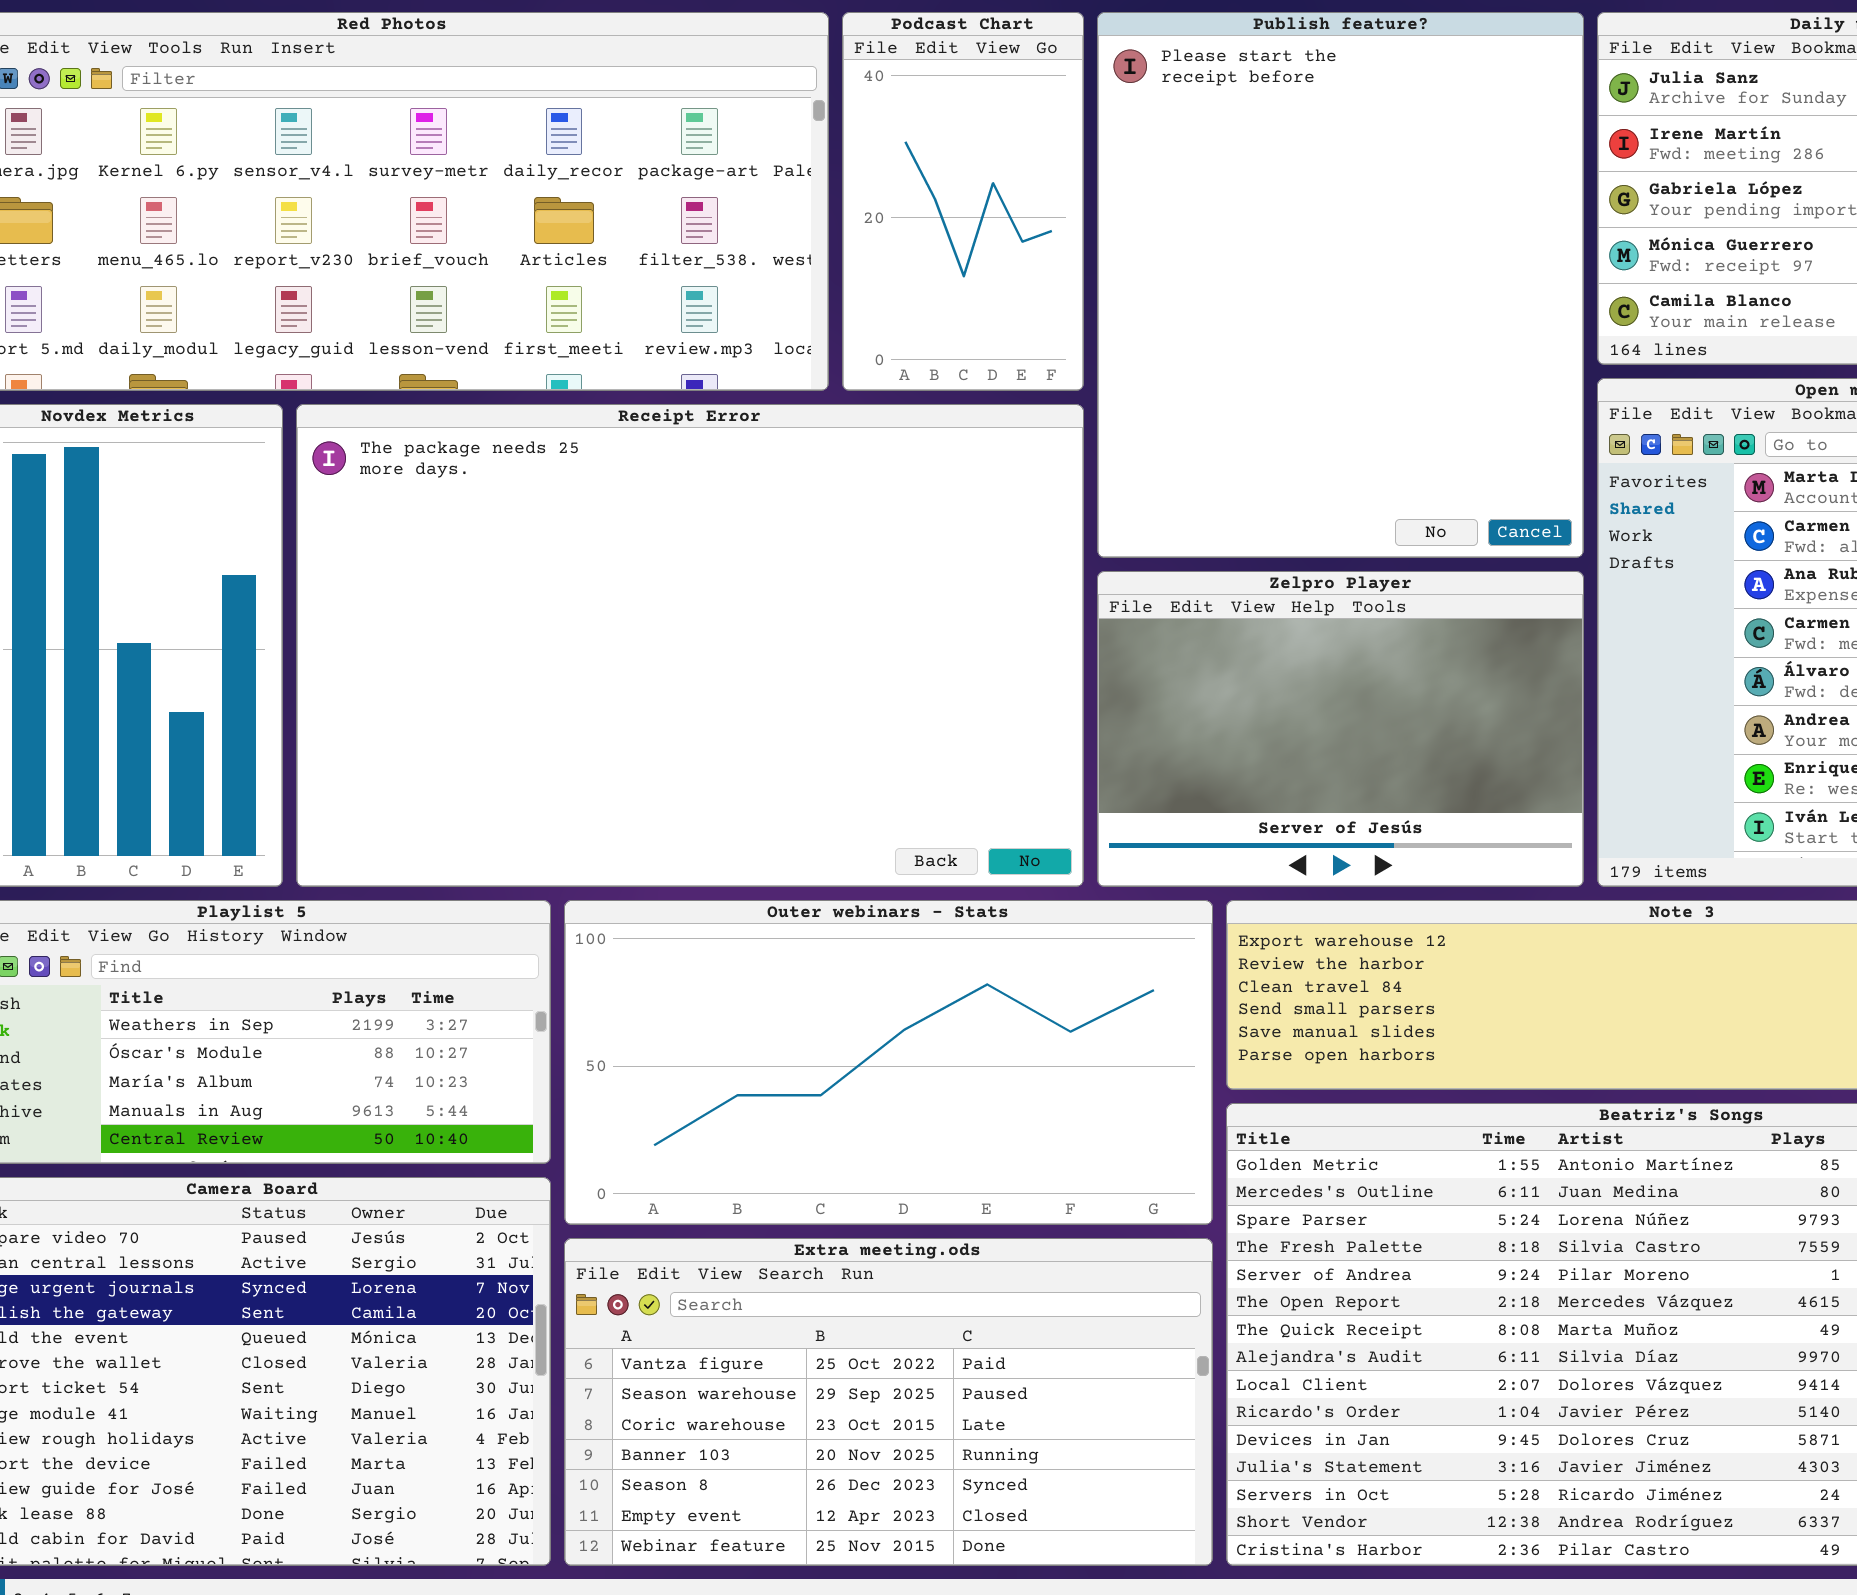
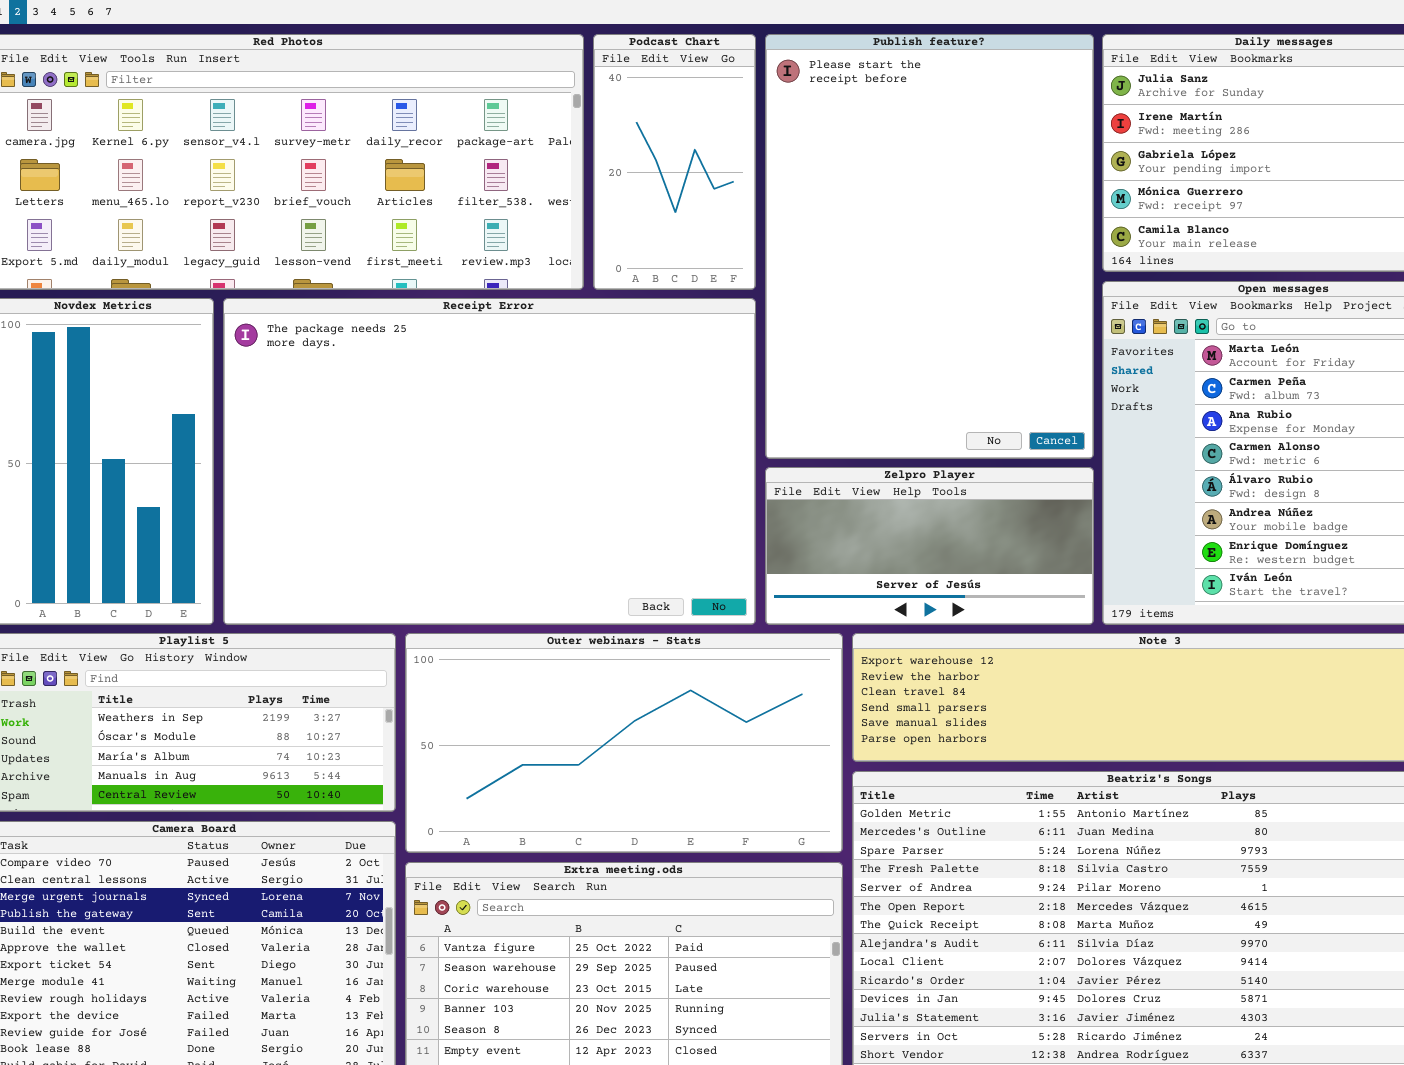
Publish feature?: [1097,12,1584,558] -> [765,34,1094,459], resized
Zelpro Player: [1097,571,1584,887] -> [765,467,1094,625], resized

